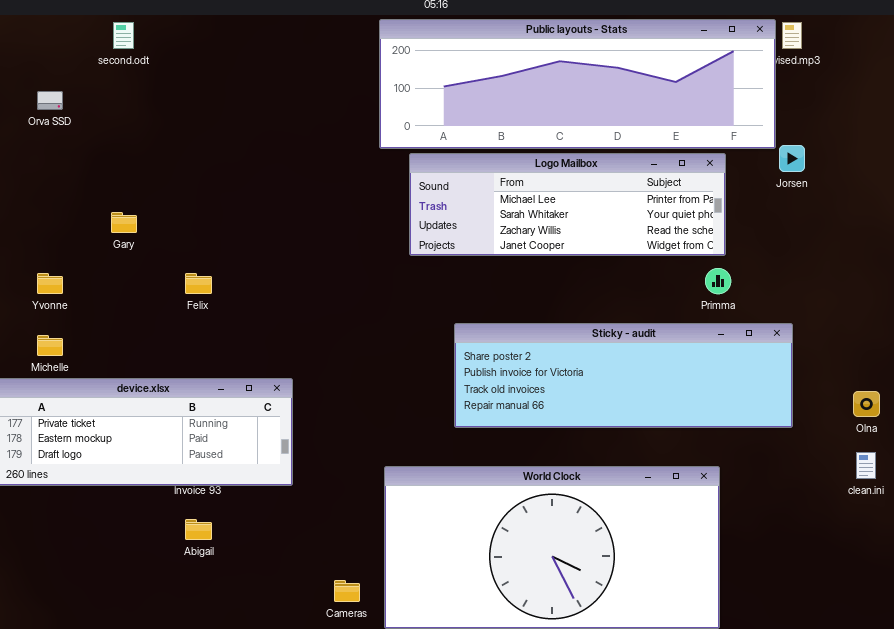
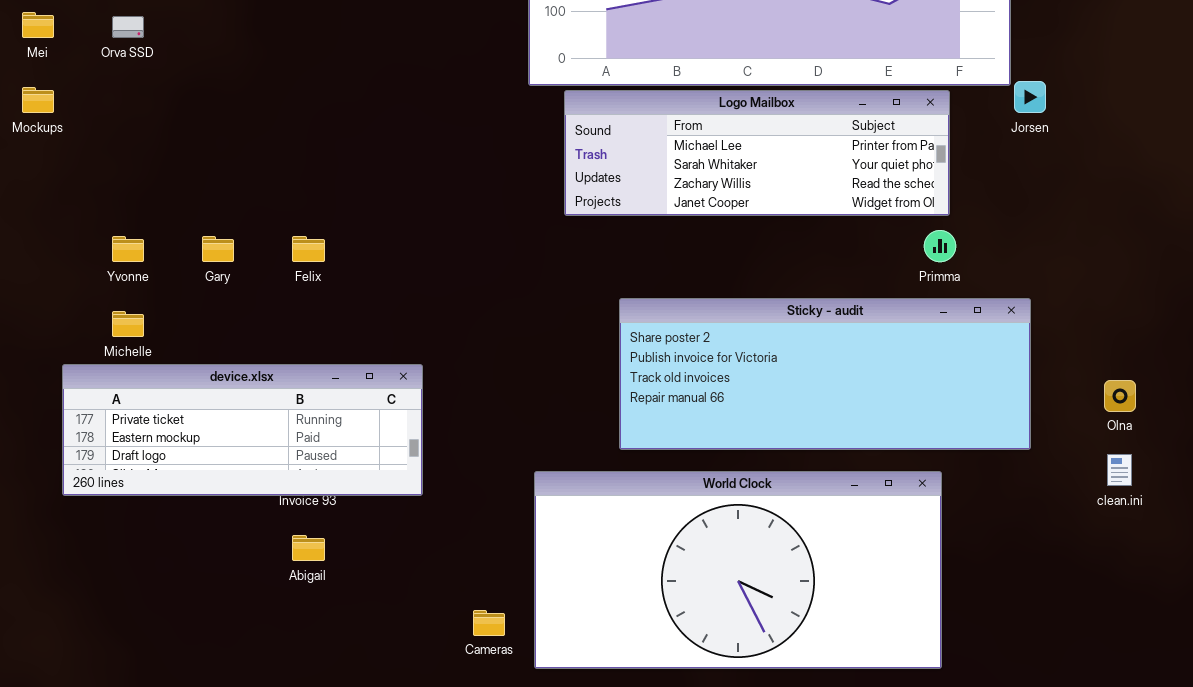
Gary: [111,212,137,233] -> [202,236,234,262], moved
Sticky - audit: [454,323,793,428] -> [619,298,1031,450], resized

